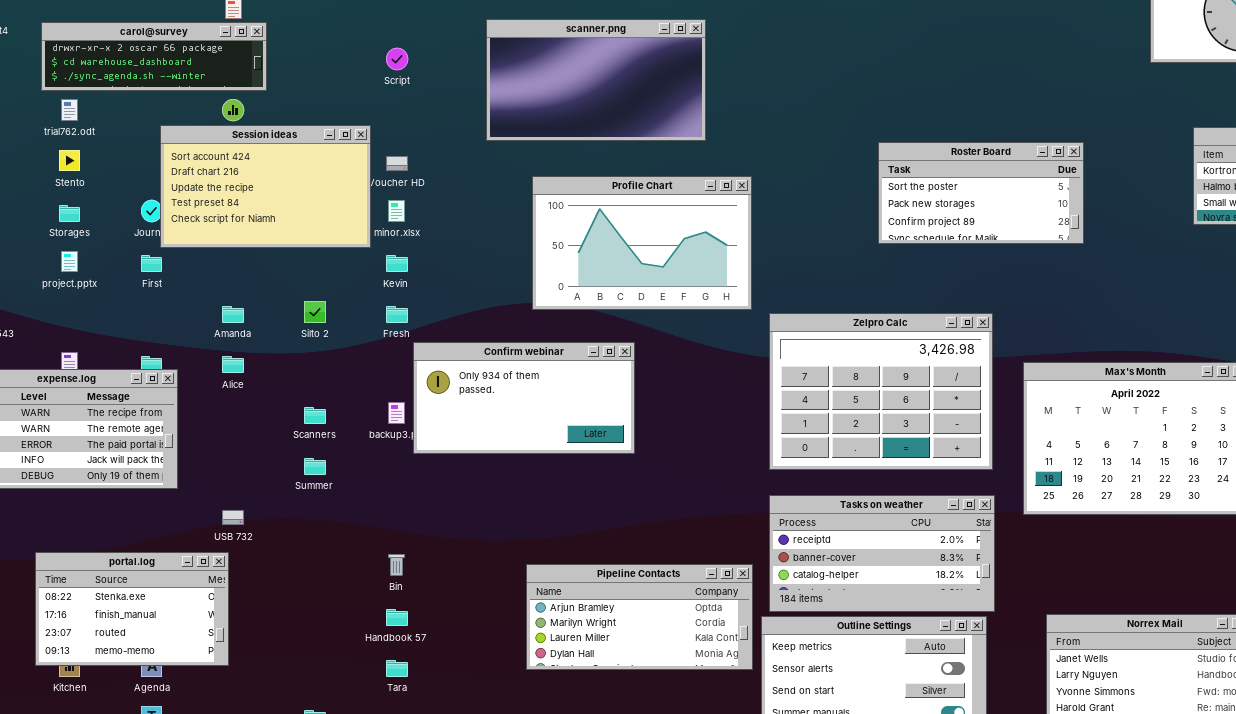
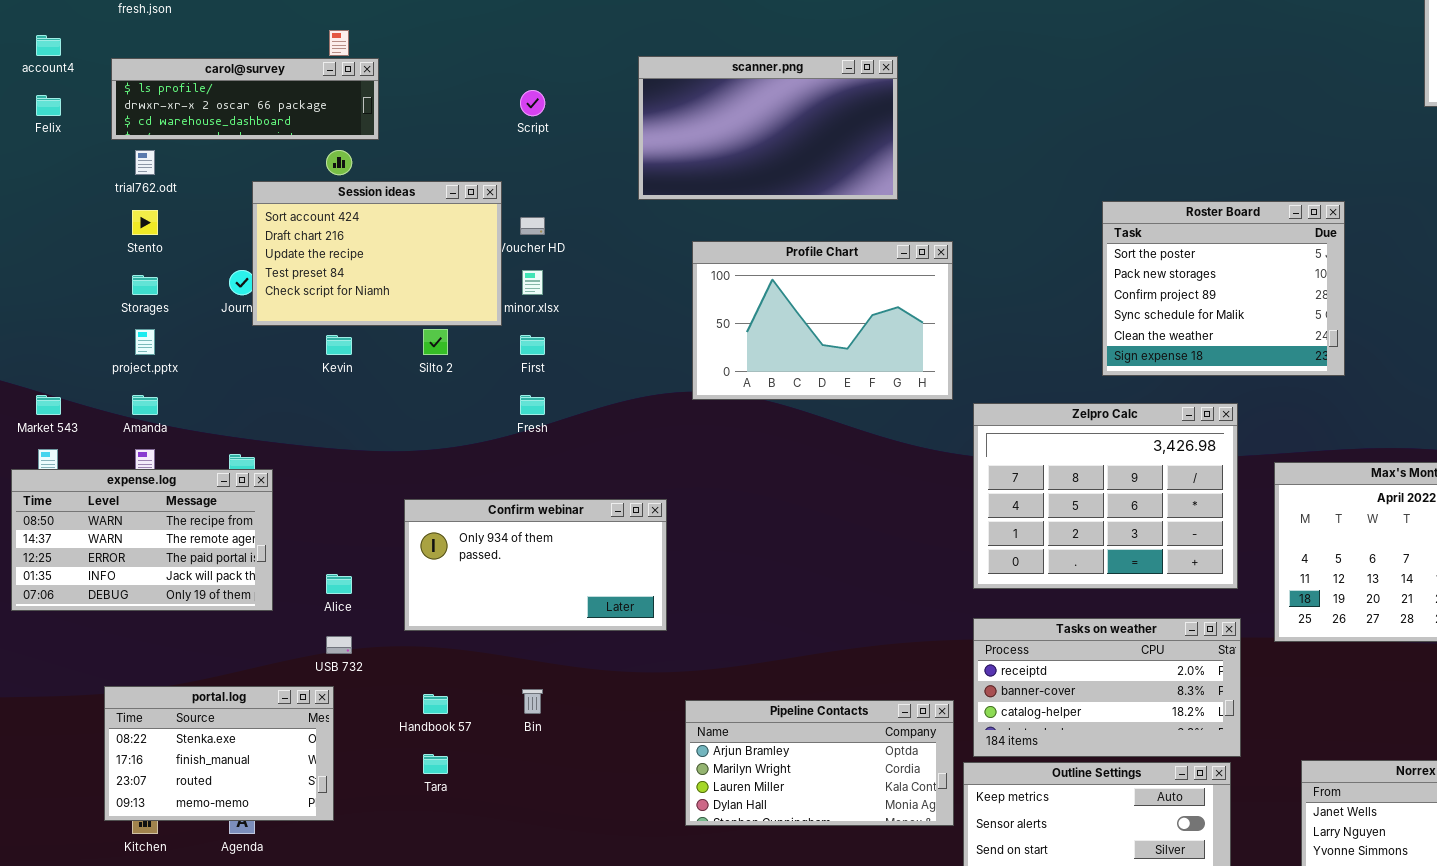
carol@survey: [41,22,267,91] -> [111,58,379,140], scrolled up 1 row
Roster Board: [878,142,1084,244] -> [1102,201,1345,376], resized
First: [141,255,162,272] -> [520,335,545,355], moved
Kevin: [386,255,408,272] -> [326,335,352,355], moved
Silto 2: [304,301,326,323] -> [423,329,448,355], moved
Amanda: [222,306,244,323] -> [132,395,158,415], moved
Confirm webinar: [413,342,635,454] -> [404,499,667,631], moved
Alice: [222,356,244,373] -> [326,574,352,594], moved
Handbook 57: [386,609,408,626] -> [423,694,448,714], moved
Tara: [386,660,408,677] -> [423,754,448,774], moved

